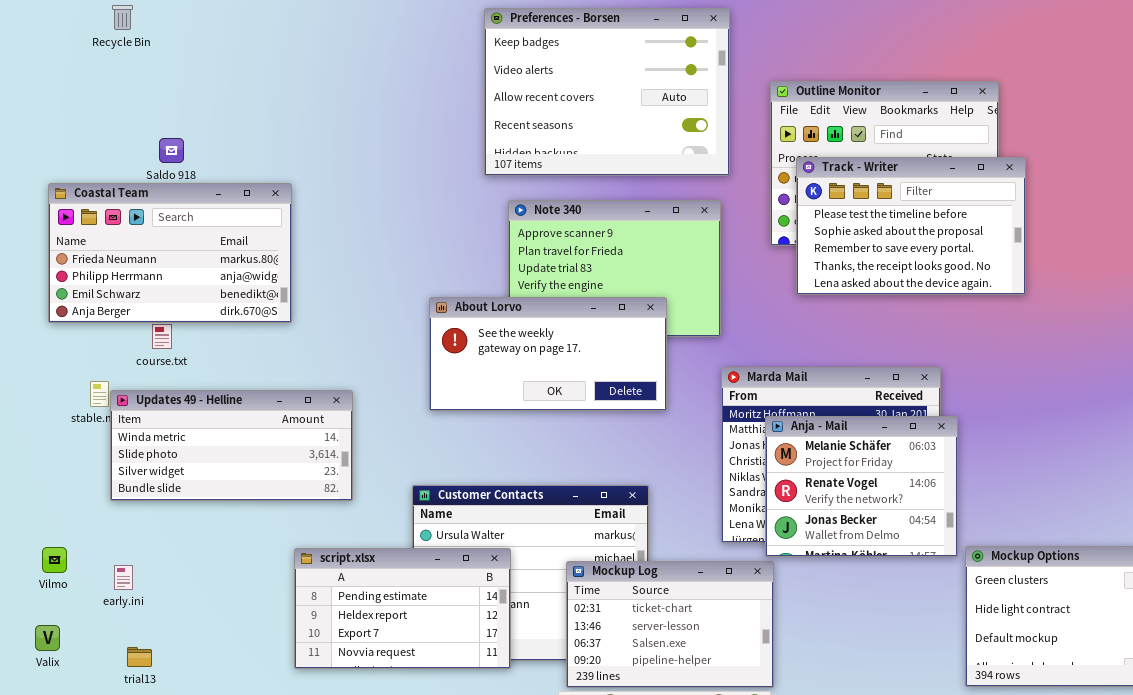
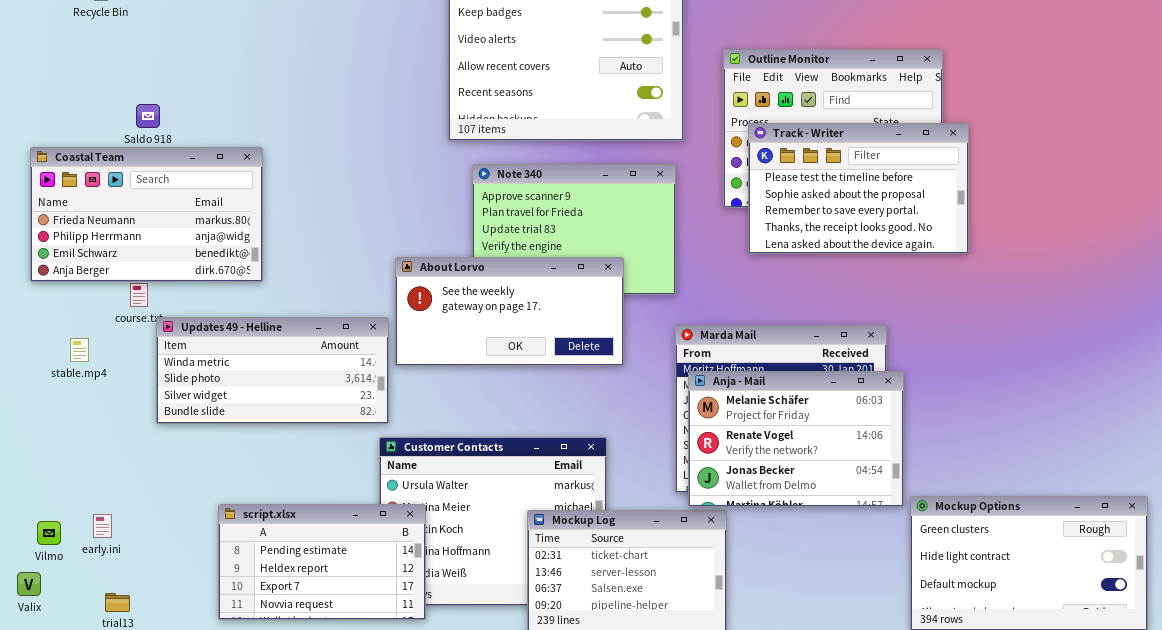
Updates 49 - Helline: [110,390,353,501] -> [156,317,389,424], moved
Anja - Mail: [765,416,958,557] -> [688,371,904,507], resized
Vilmo: [42,547,67,573] -> [37,521,61,545], moved
script.xlsx: [294,548,511,669] -> [218,504,426,620], moved

